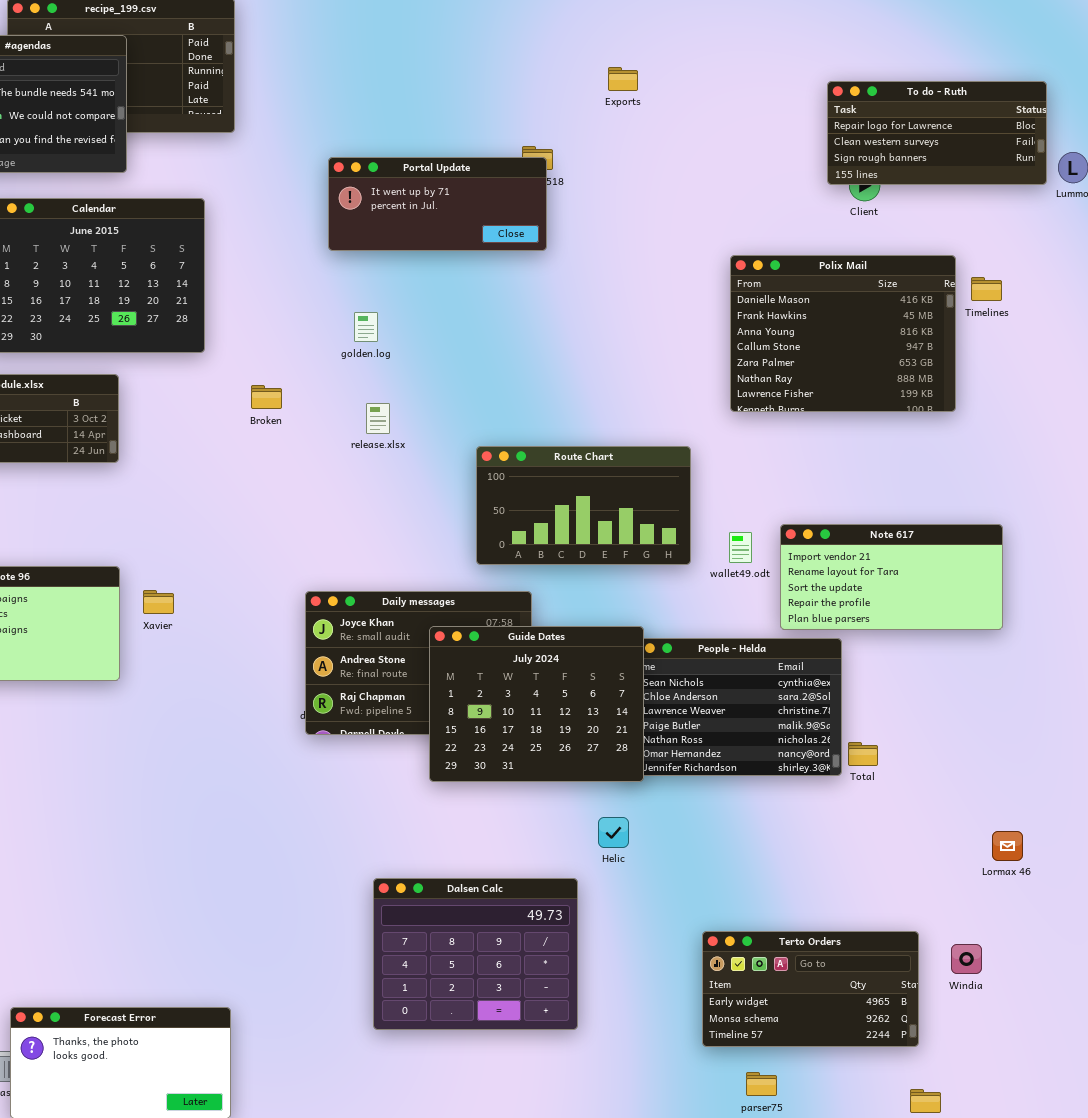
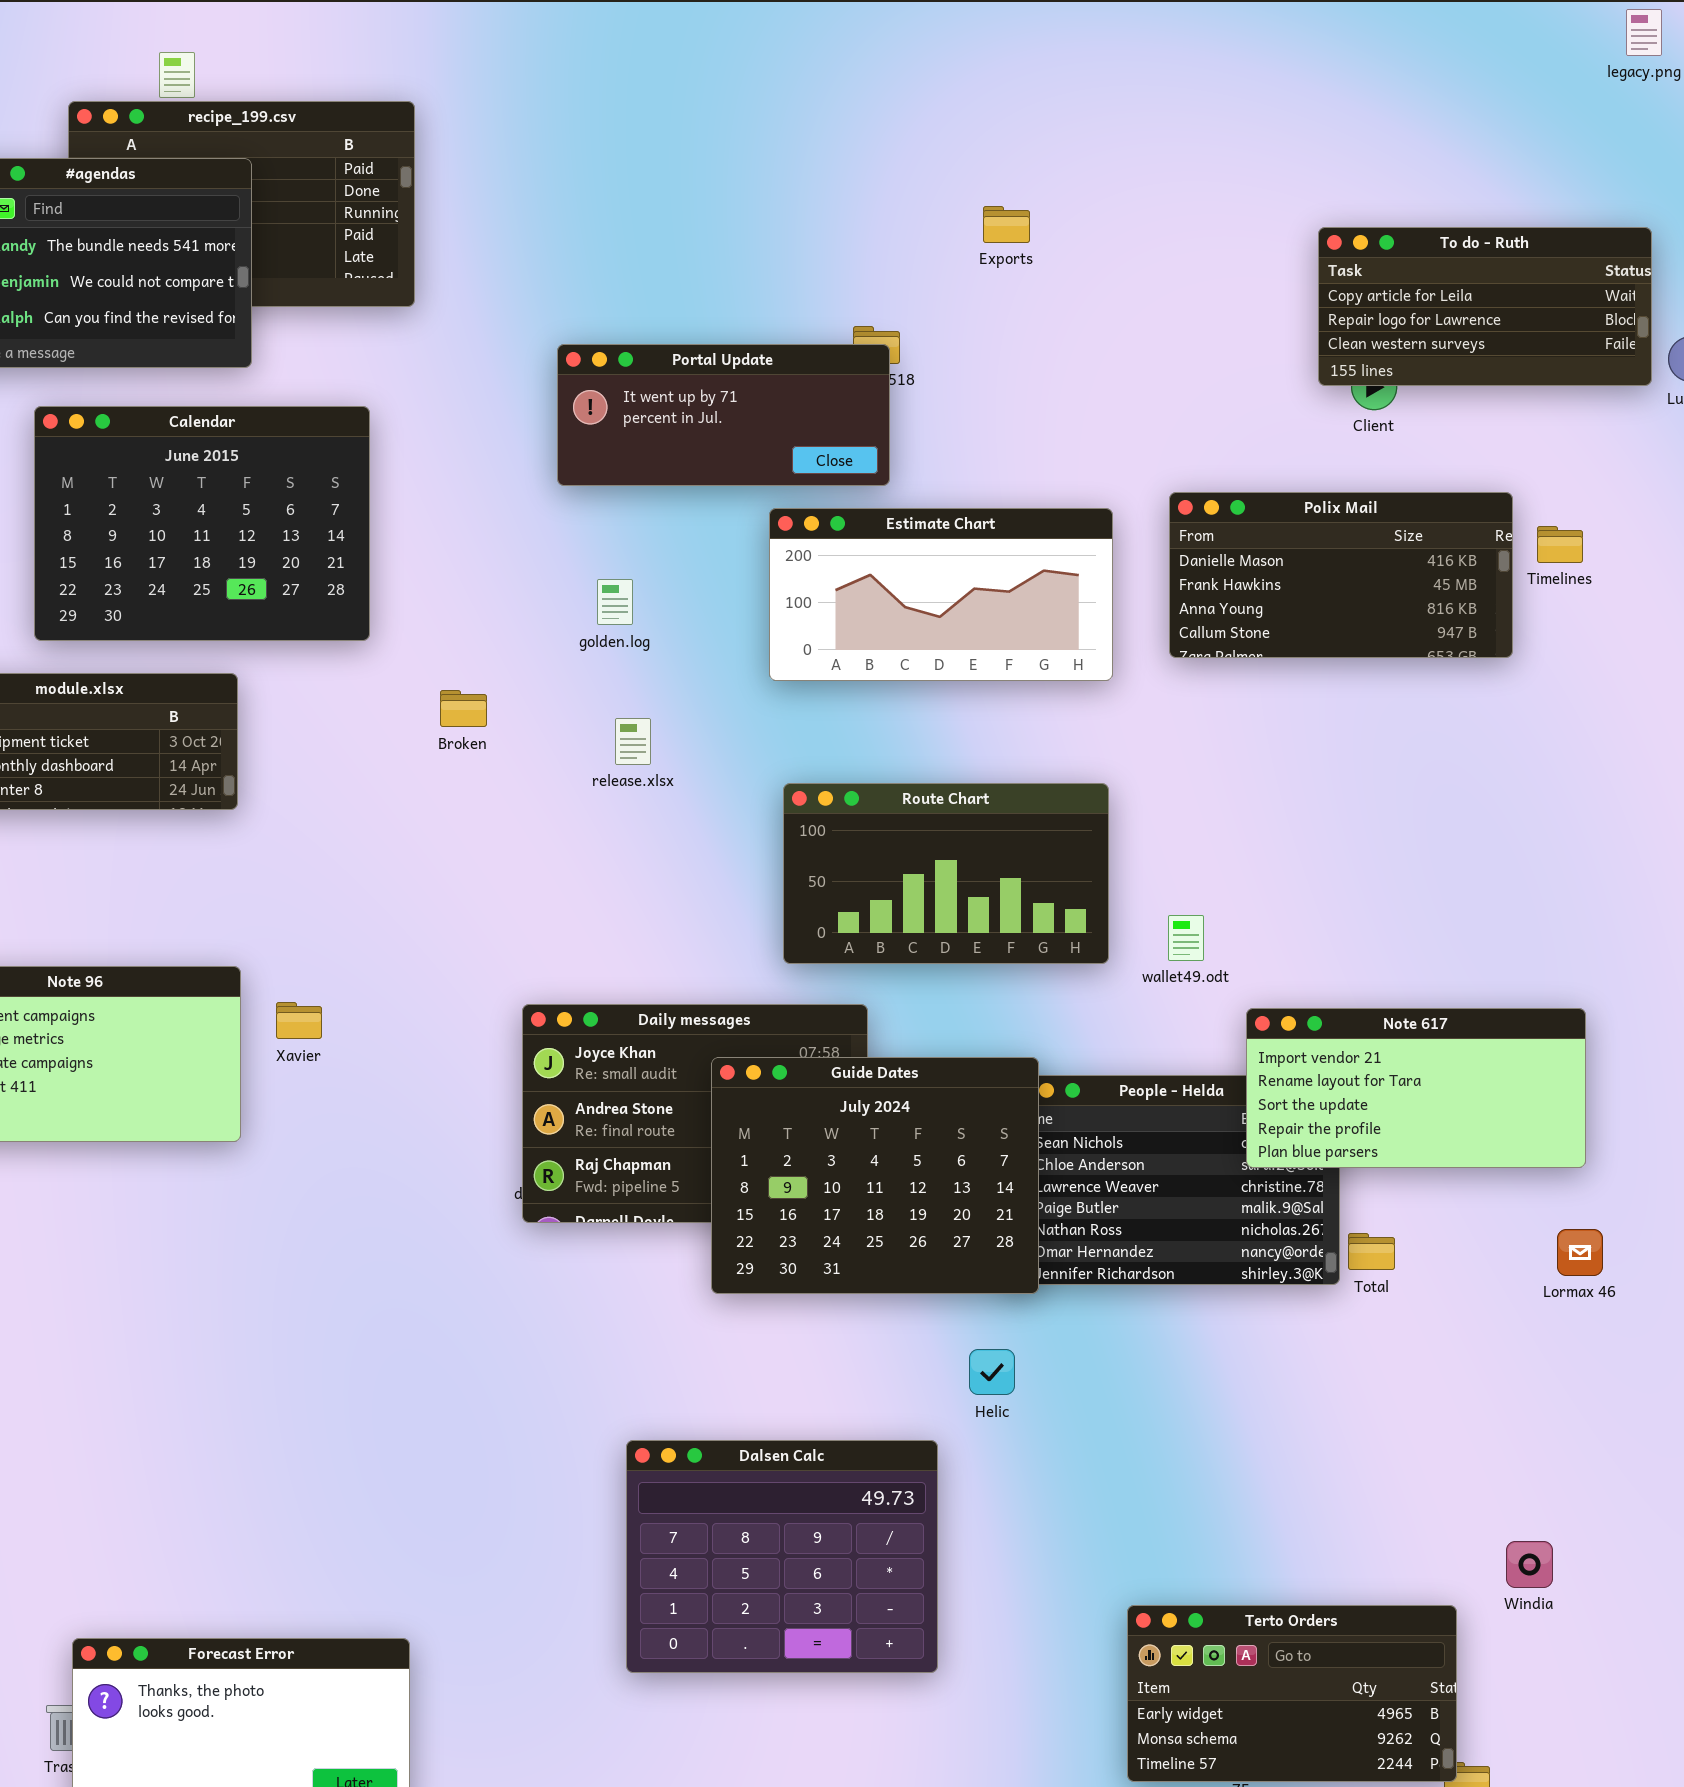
To do - Ruth: [827,81,1047,185] -> [1318,227,1652,386], scrolled up 1 row
Polix Mail: [730,255,956,412] -> [1169,492,1513,658], resized
Estimate Chart: none -> [769,508,1113,681], opened
Note 617: [780,524,1003,630] -> [1246,1008,1586,1168], moved
Lormax 46: [992,831,1023,861] -> [1557,1229,1603,1276], moved
Terto Orders: [702,931,919,1047] -> [1127,1605,1457,1782], moved

